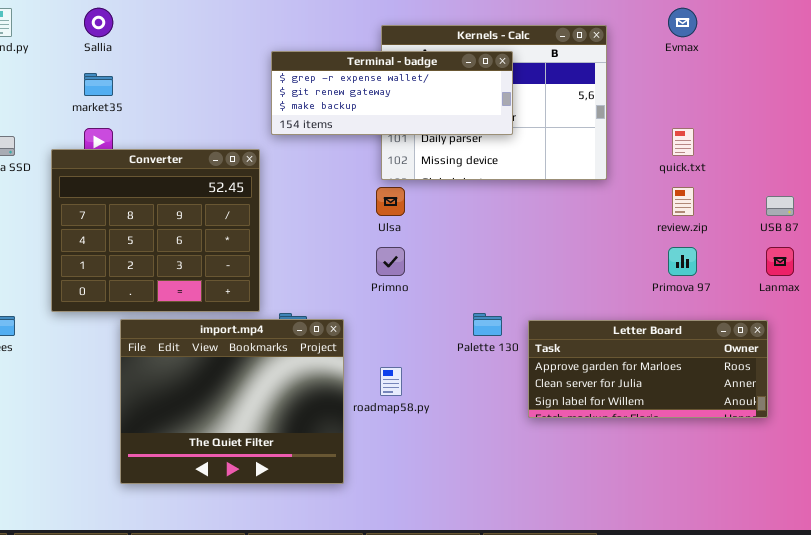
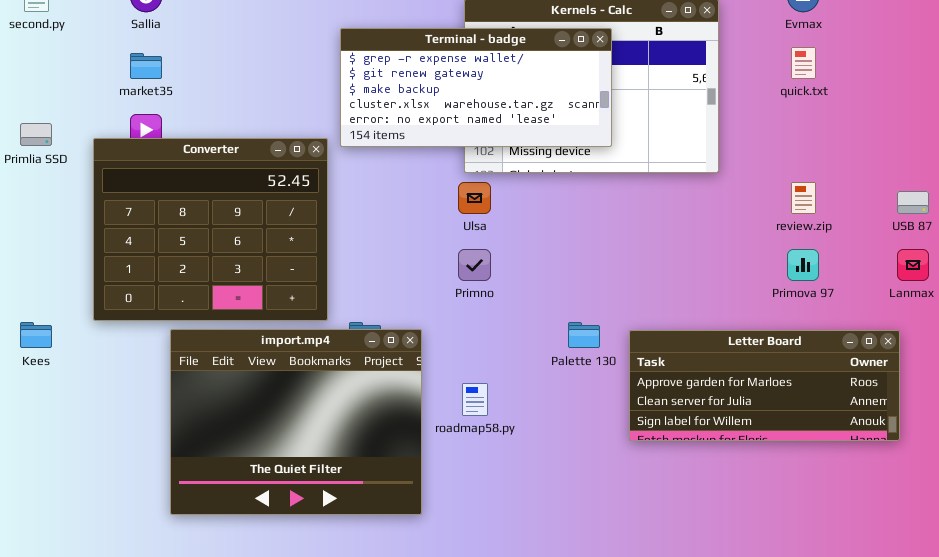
Terminal - badge: [271,51,513,135] -> [340,28,612,147], resized
quick.txt: [672,128,694,156] -> [791,47,816,79], moved

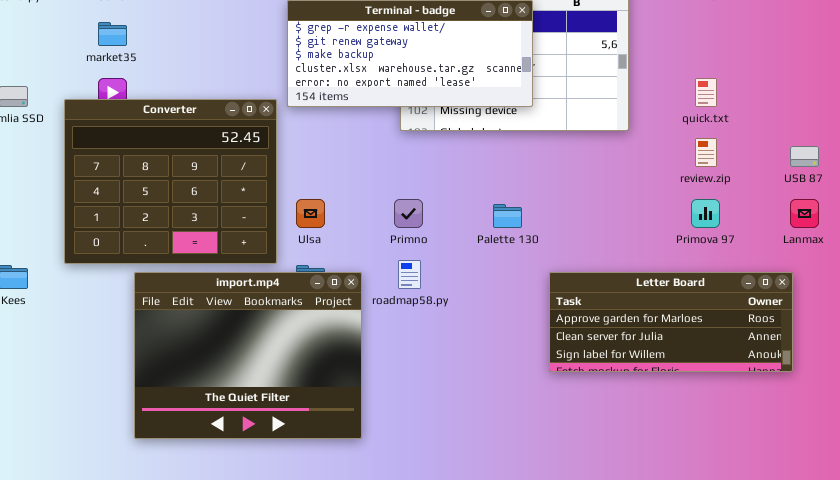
quick.txt: [791,47,816,79] -> [695,78,717,107], moved
Ulsa: [458,182,491,214] -> [296,199,325,228], moved
Palette 130: [568,322,600,348] -> [493,204,522,228], moved
roadmap58.py: [462,383,488,416] -> [398,260,421,289], moved

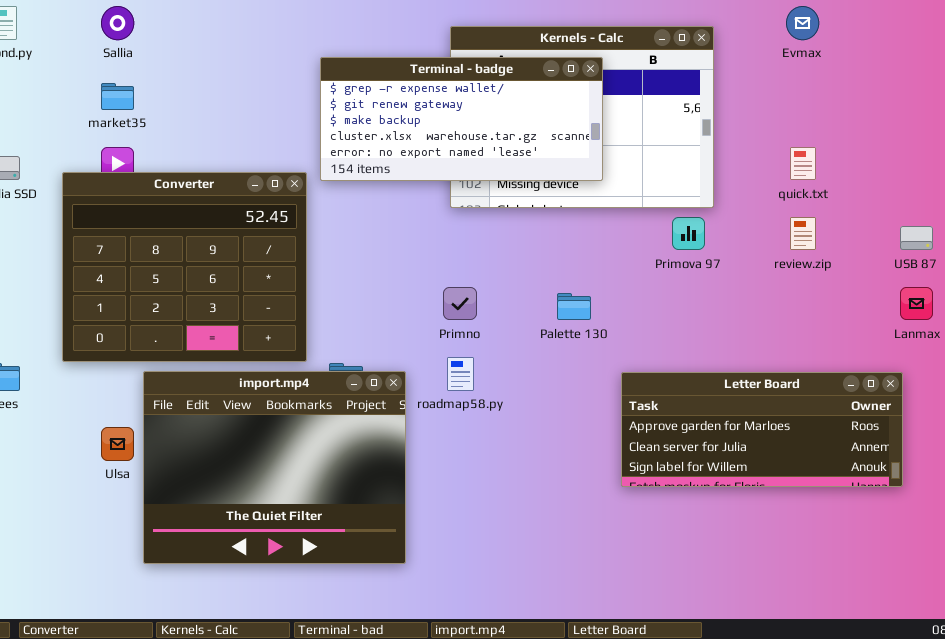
Ulsa: [296,199,325,228] -> [101,427,134,461], moved
Primova 97: [691,199,720,228] -> [672,217,705,250], moved

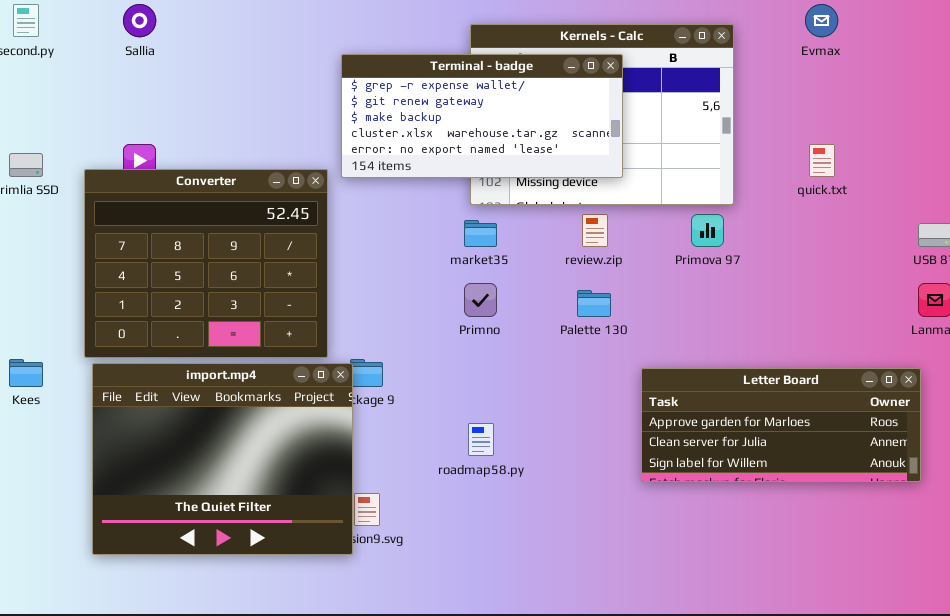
market35: [101,83,134,110] -> [464,220,497,247], moved
review.zip: [790,217,816,250] -> [582,214,608,247], moved
roadmap58.py: [447,357,474,391] -> [468,423,494,456], moved
import.mp4: [143,371,406,564] -> [92,363,353,555], moved

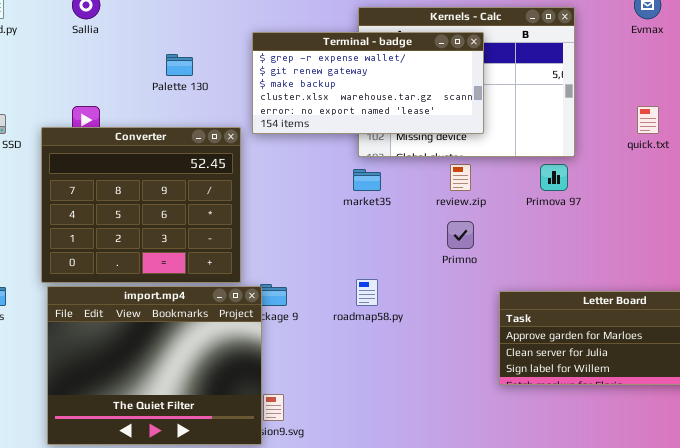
Primno: [464,283,497,317] -> [447,221,474,249], moved
Palette 130: [577,290,611,317] -> [166,54,193,76], moved
roadmap58.py: [468,423,494,456] -> [356,279,378,306], moved

